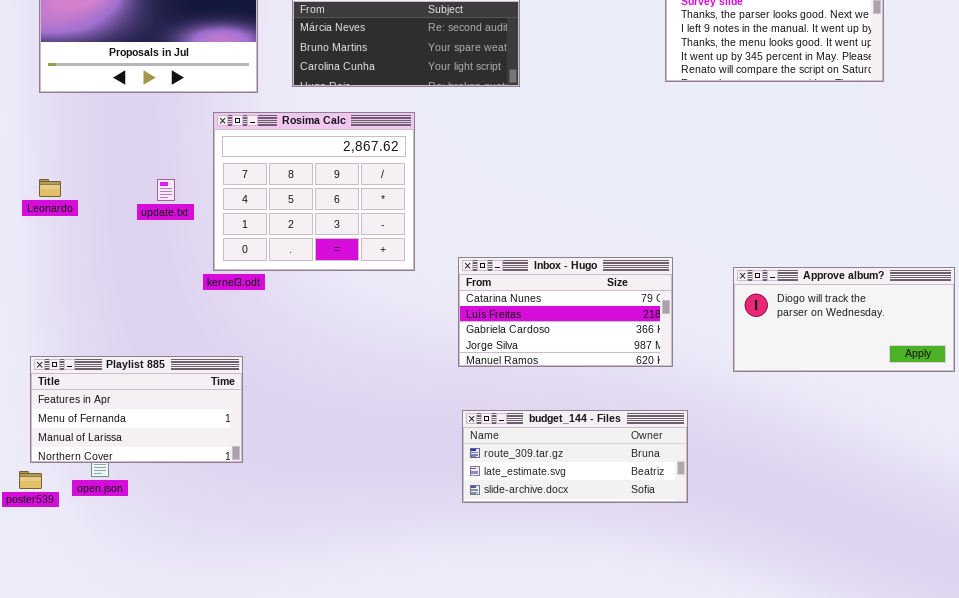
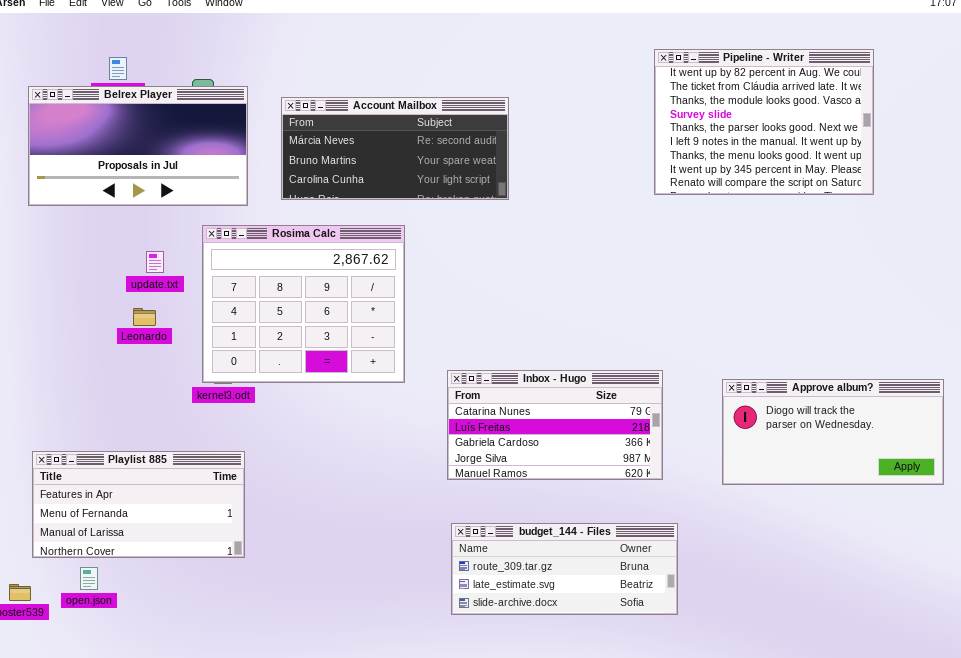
update.txt: [157,179,175,201] -> [146,251,164,273], moved
Leonardo: [39,179,61,197] -> [133,308,156,326], moved
Playlist 885: [30,356,243,463] -> [32,451,245,558], moved

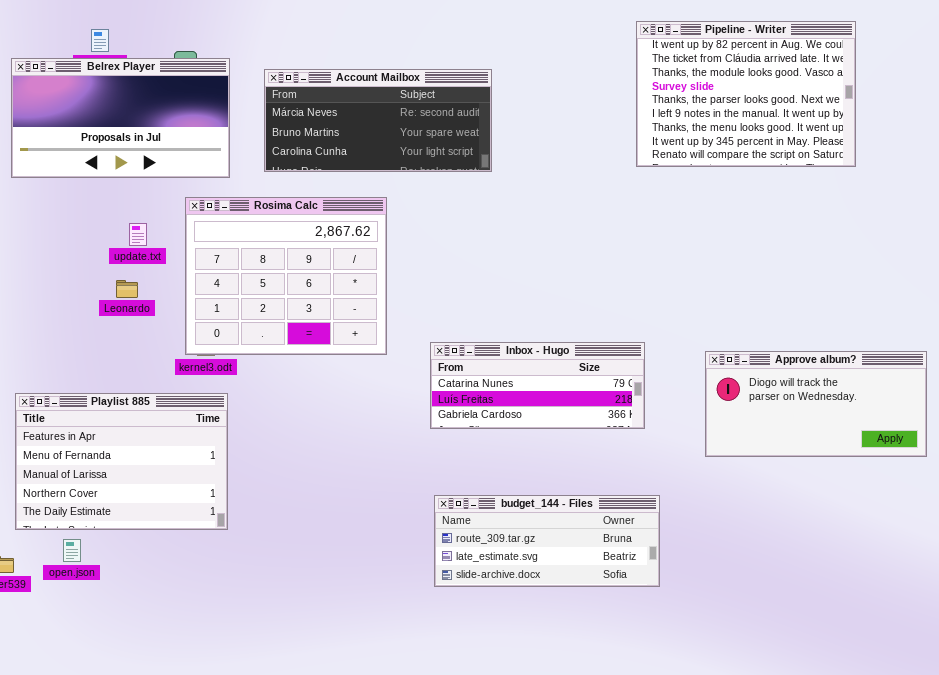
Inbox - Hugo: [447,370,663,480] -> [430,342,645,429], resized
Playlist 885: [32,451,245,558] -> [15,393,228,530], resized

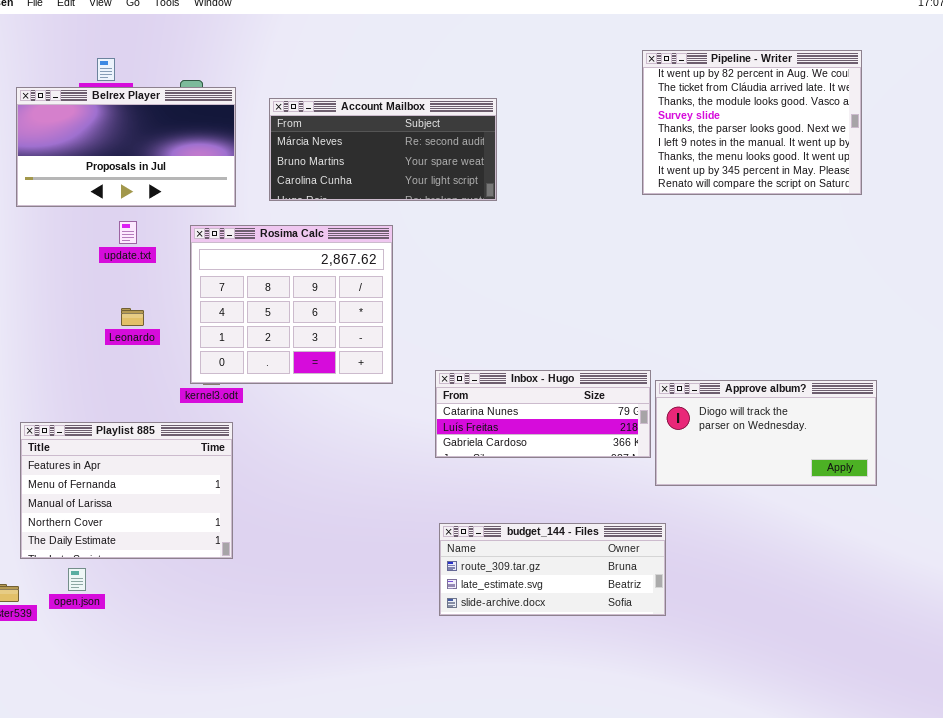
update.txt: [129,223,147,246] -> [119,221,137,244], moved
Approve album?: [705,351,927,457] -> [655,380,877,486], moved

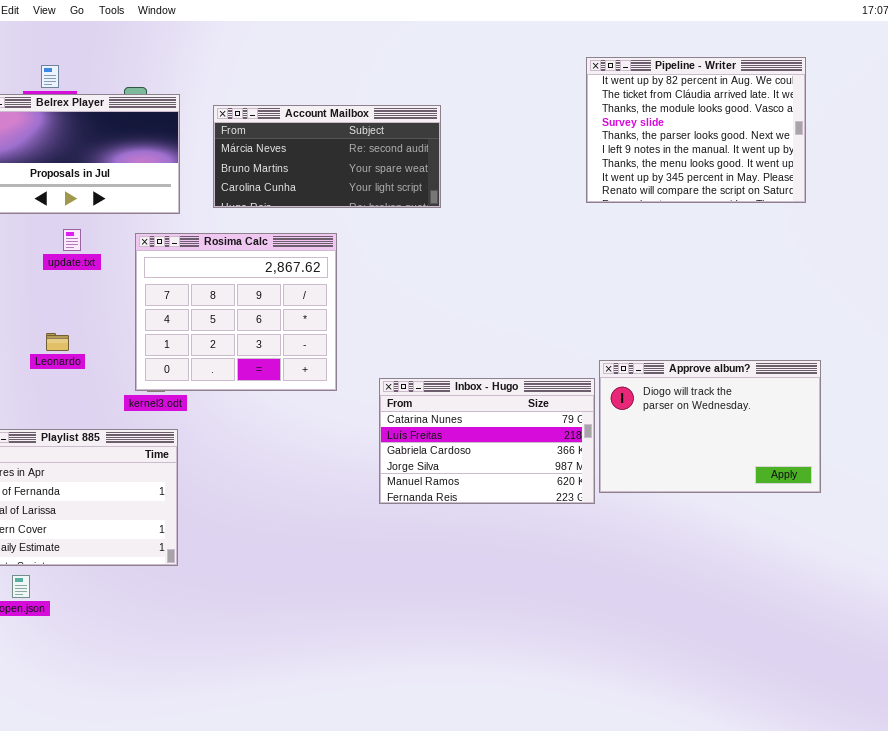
Leonardo: [121,308,144,326] -> [46,333,69,351], moved
Inbox - Hugo: [435,370,651,458] -> [379,378,595,504], resized
Approve album?: [655,380,877,486] -> [599,360,821,493], resized
budget_144 - Files: [439,523,666,616] -> none, closed

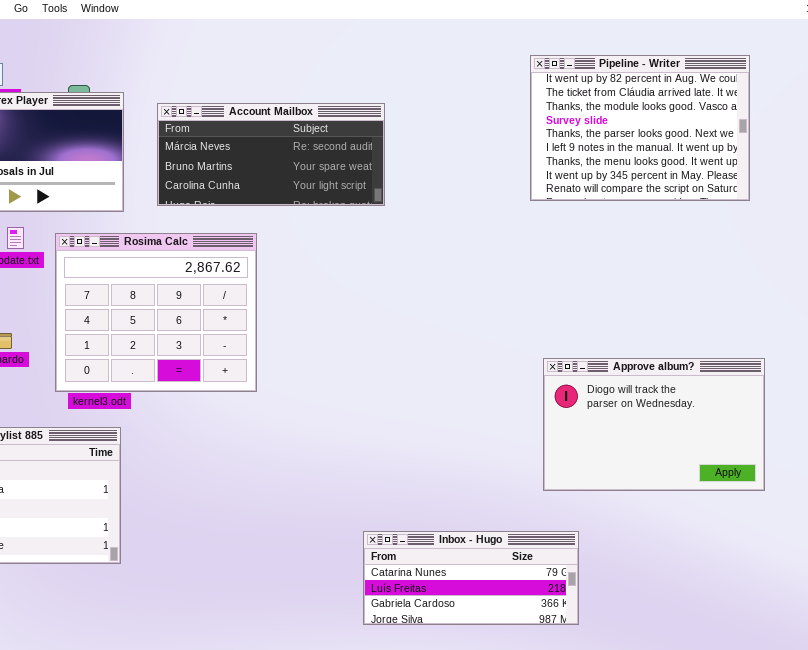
Rosima Calc: [135,233,337,391] -> [55,233,257,392], moved
Inbox - Hugo: [379,378,595,504] -> [363,531,579,625], moved, resized

